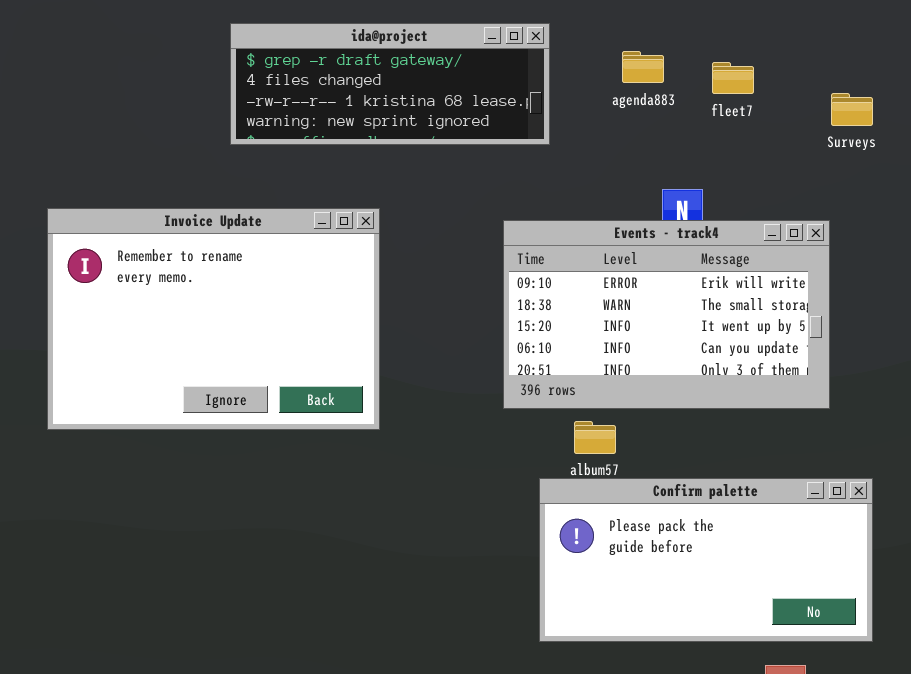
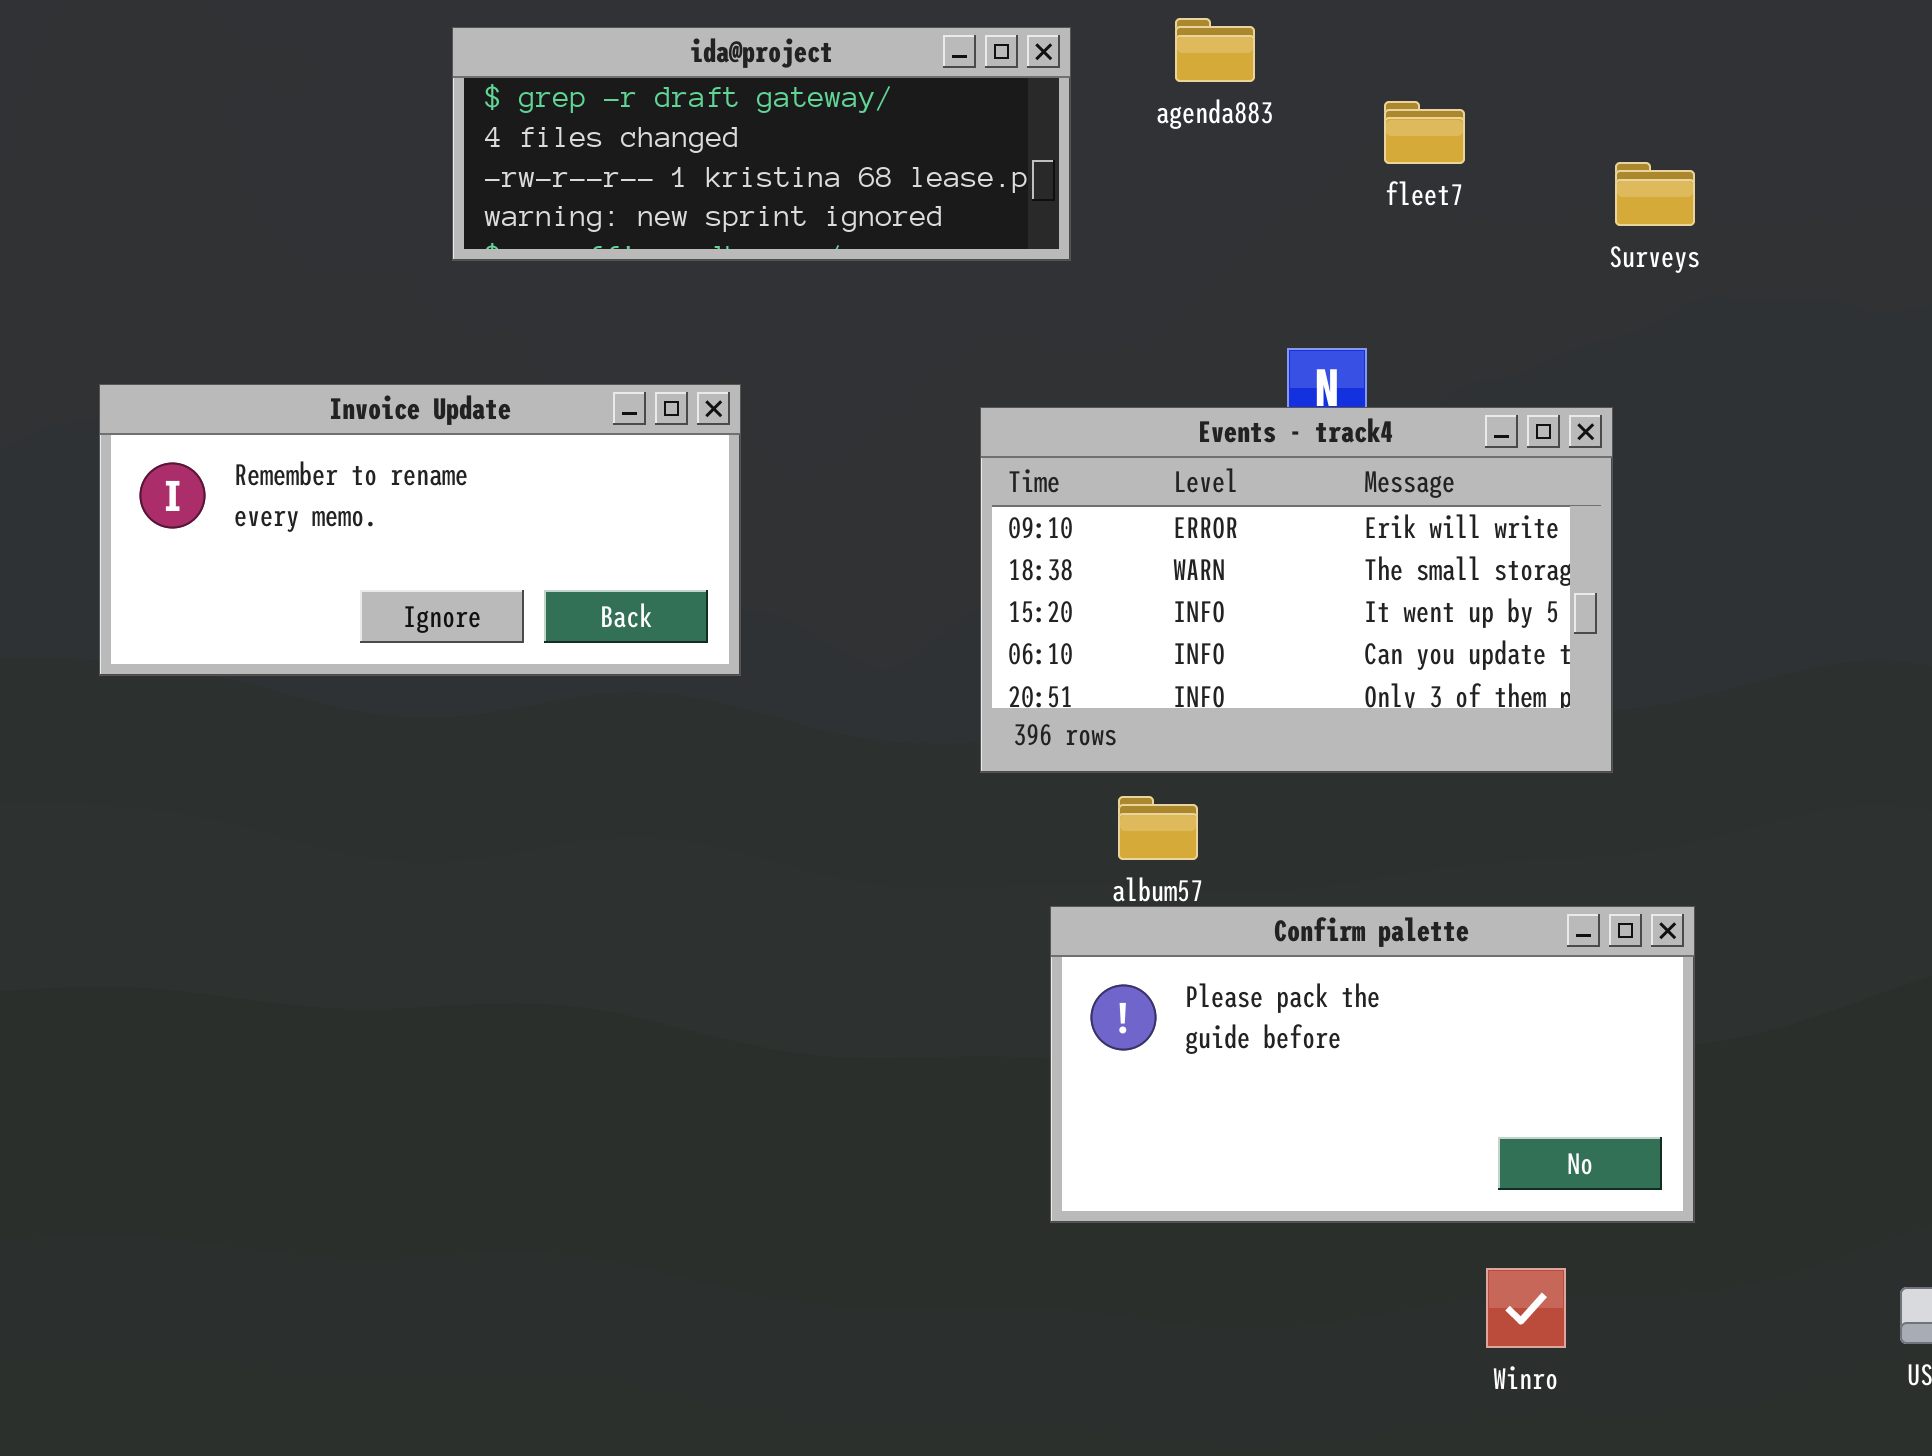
agenda883: [622,51,664,83] -> [1175,18,1255,82], moved
Invoice Update: [47,208,380,430] -> [99,384,741,676], resized

